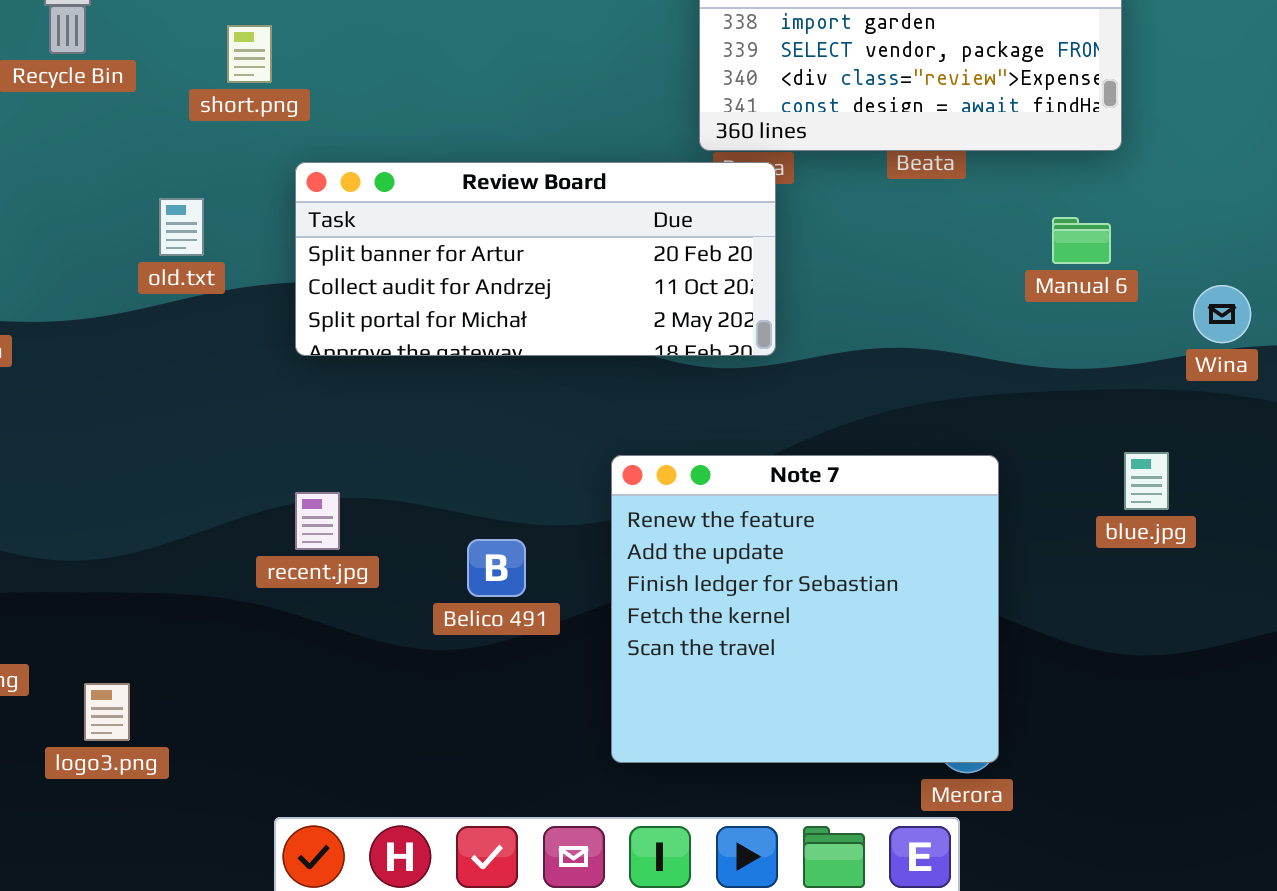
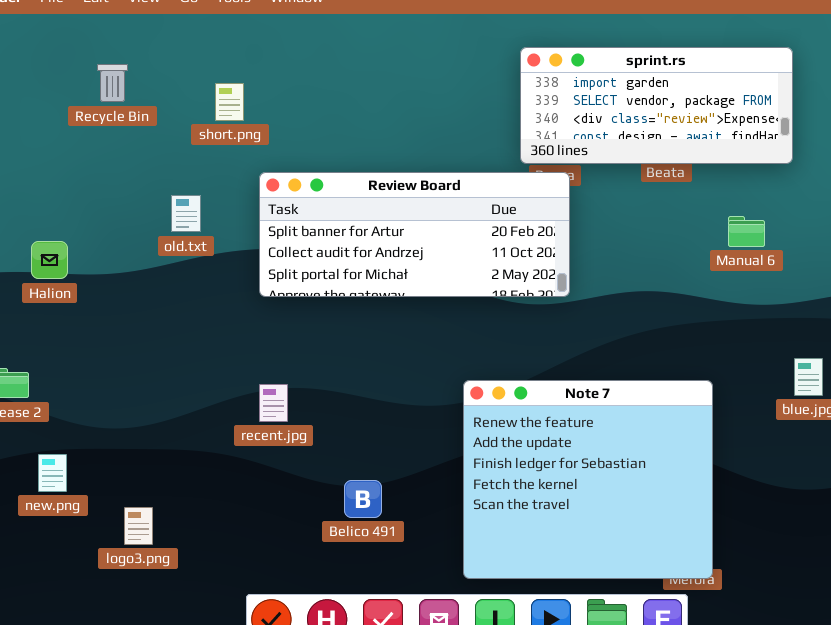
Manual 6: [1052,217,1111,264] -> [728,216,765,247], moved
Note 7: [611,455,999,763] -> [463,380,713,579], moved
Belico 491: [467,539,526,597] -> [344,480,382,518], moved

